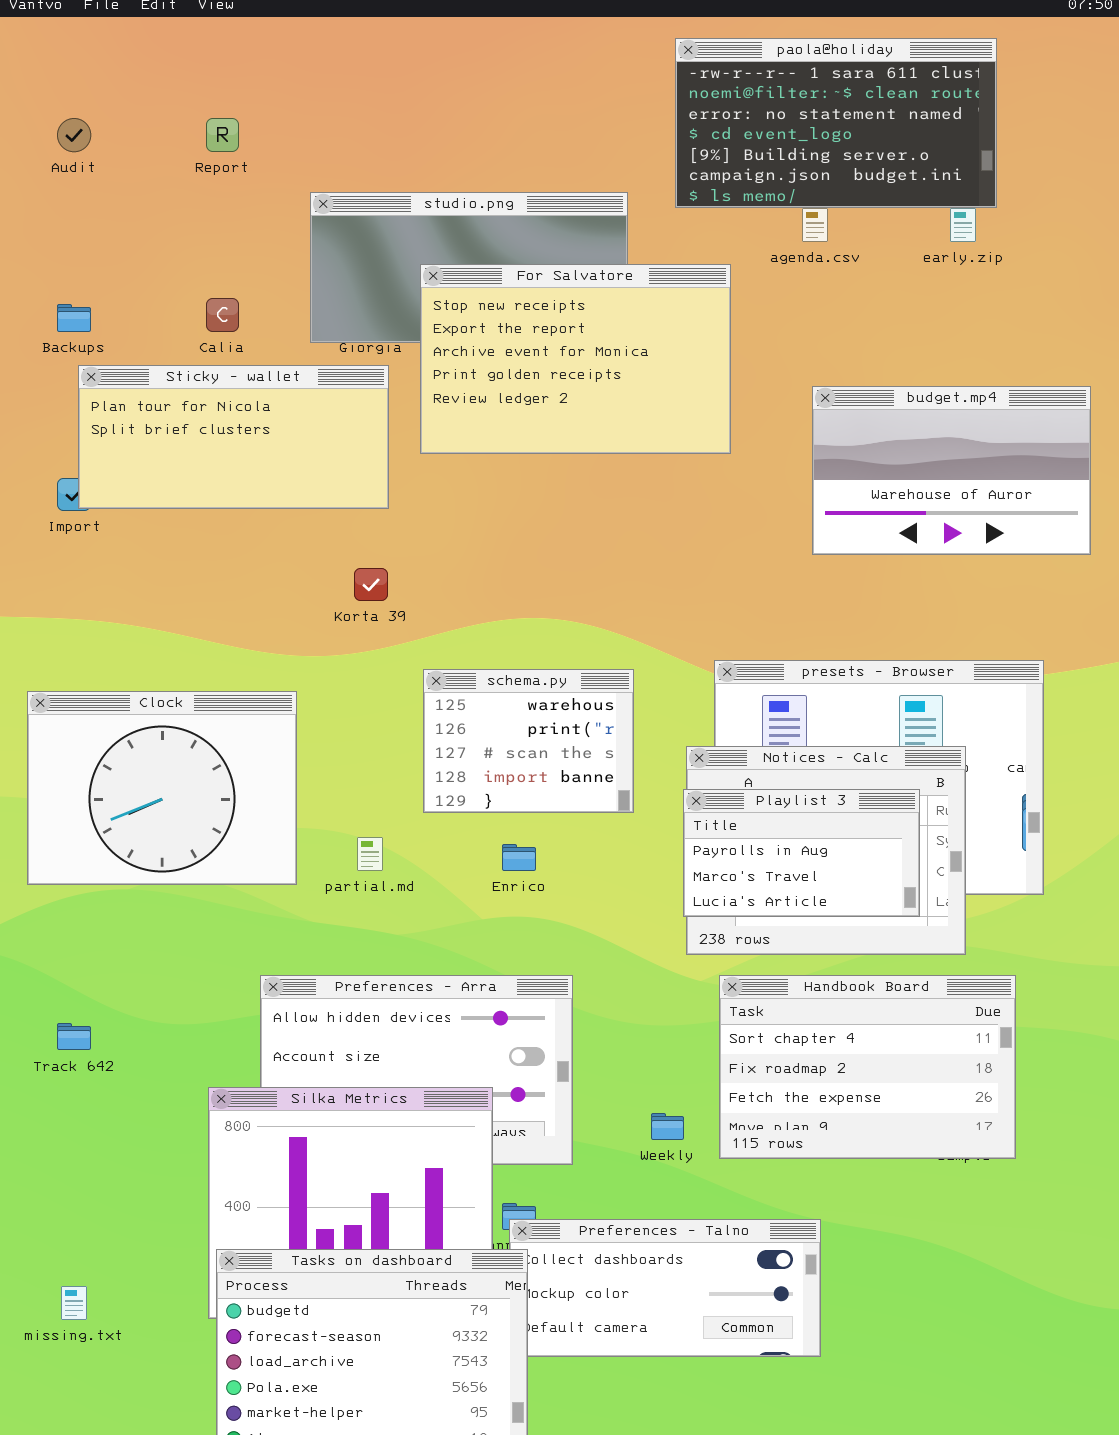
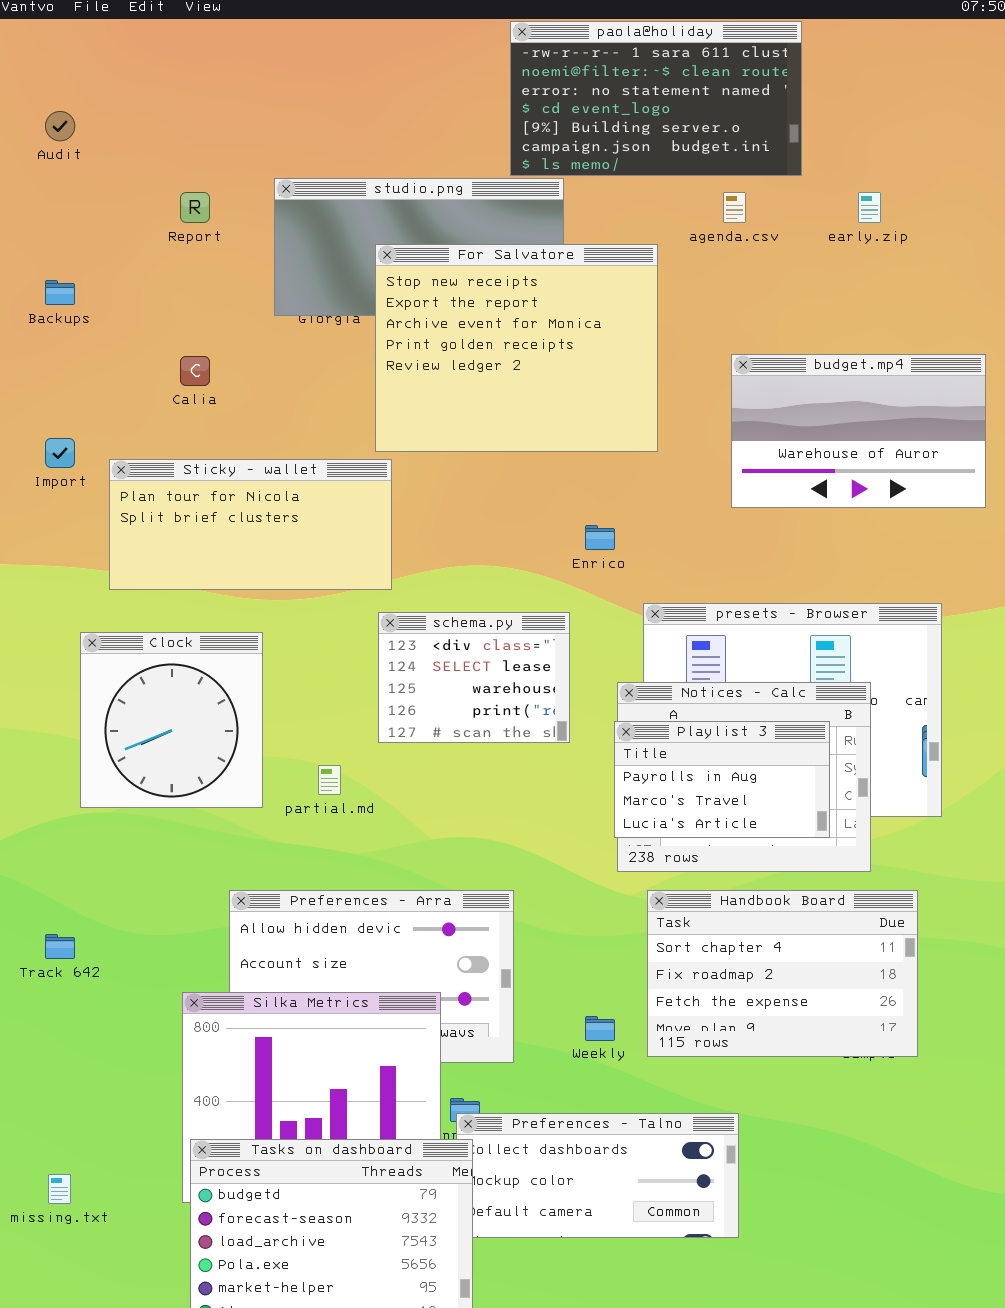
paola@holiday: [675,38,997,208] -> [510,21,802,176], moved
Report: [206,118,239,152] -> [180,192,210,223], moved
For Salvatore: [420,264,731,454] -> [375,244,658,452], resized
Calia: [206,298,239,332] -> [180,356,210,386], moved
Sticky - wallet: [78,365,389,509] -> [109,459,392,590], moved
schema.py: [423,669,634,813] -> [378,612,570,743], scrolled up 2 rows
Clock: [27,691,297,885] -> [80,632,263,808], resized
Enrico: [502,844,536,871] -> [585,525,615,550], moved

